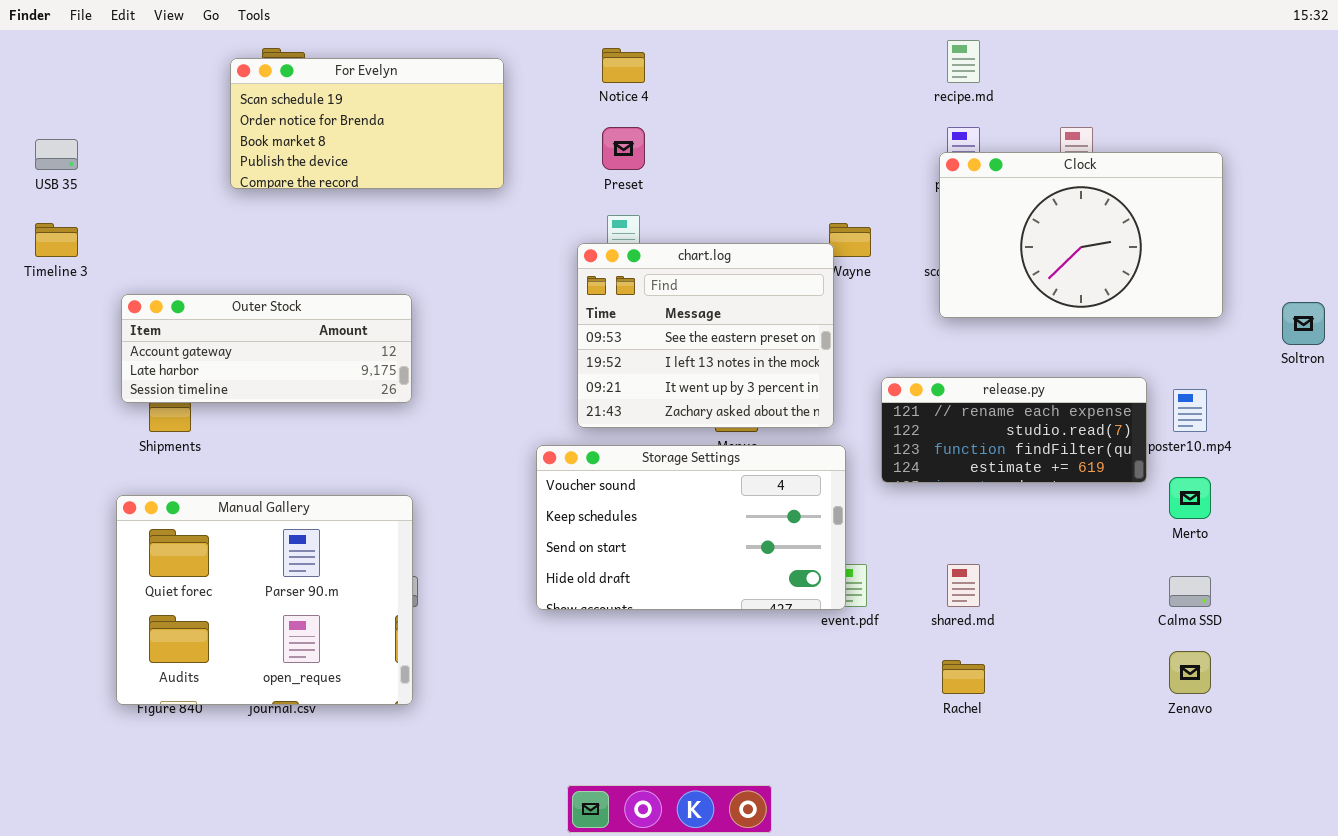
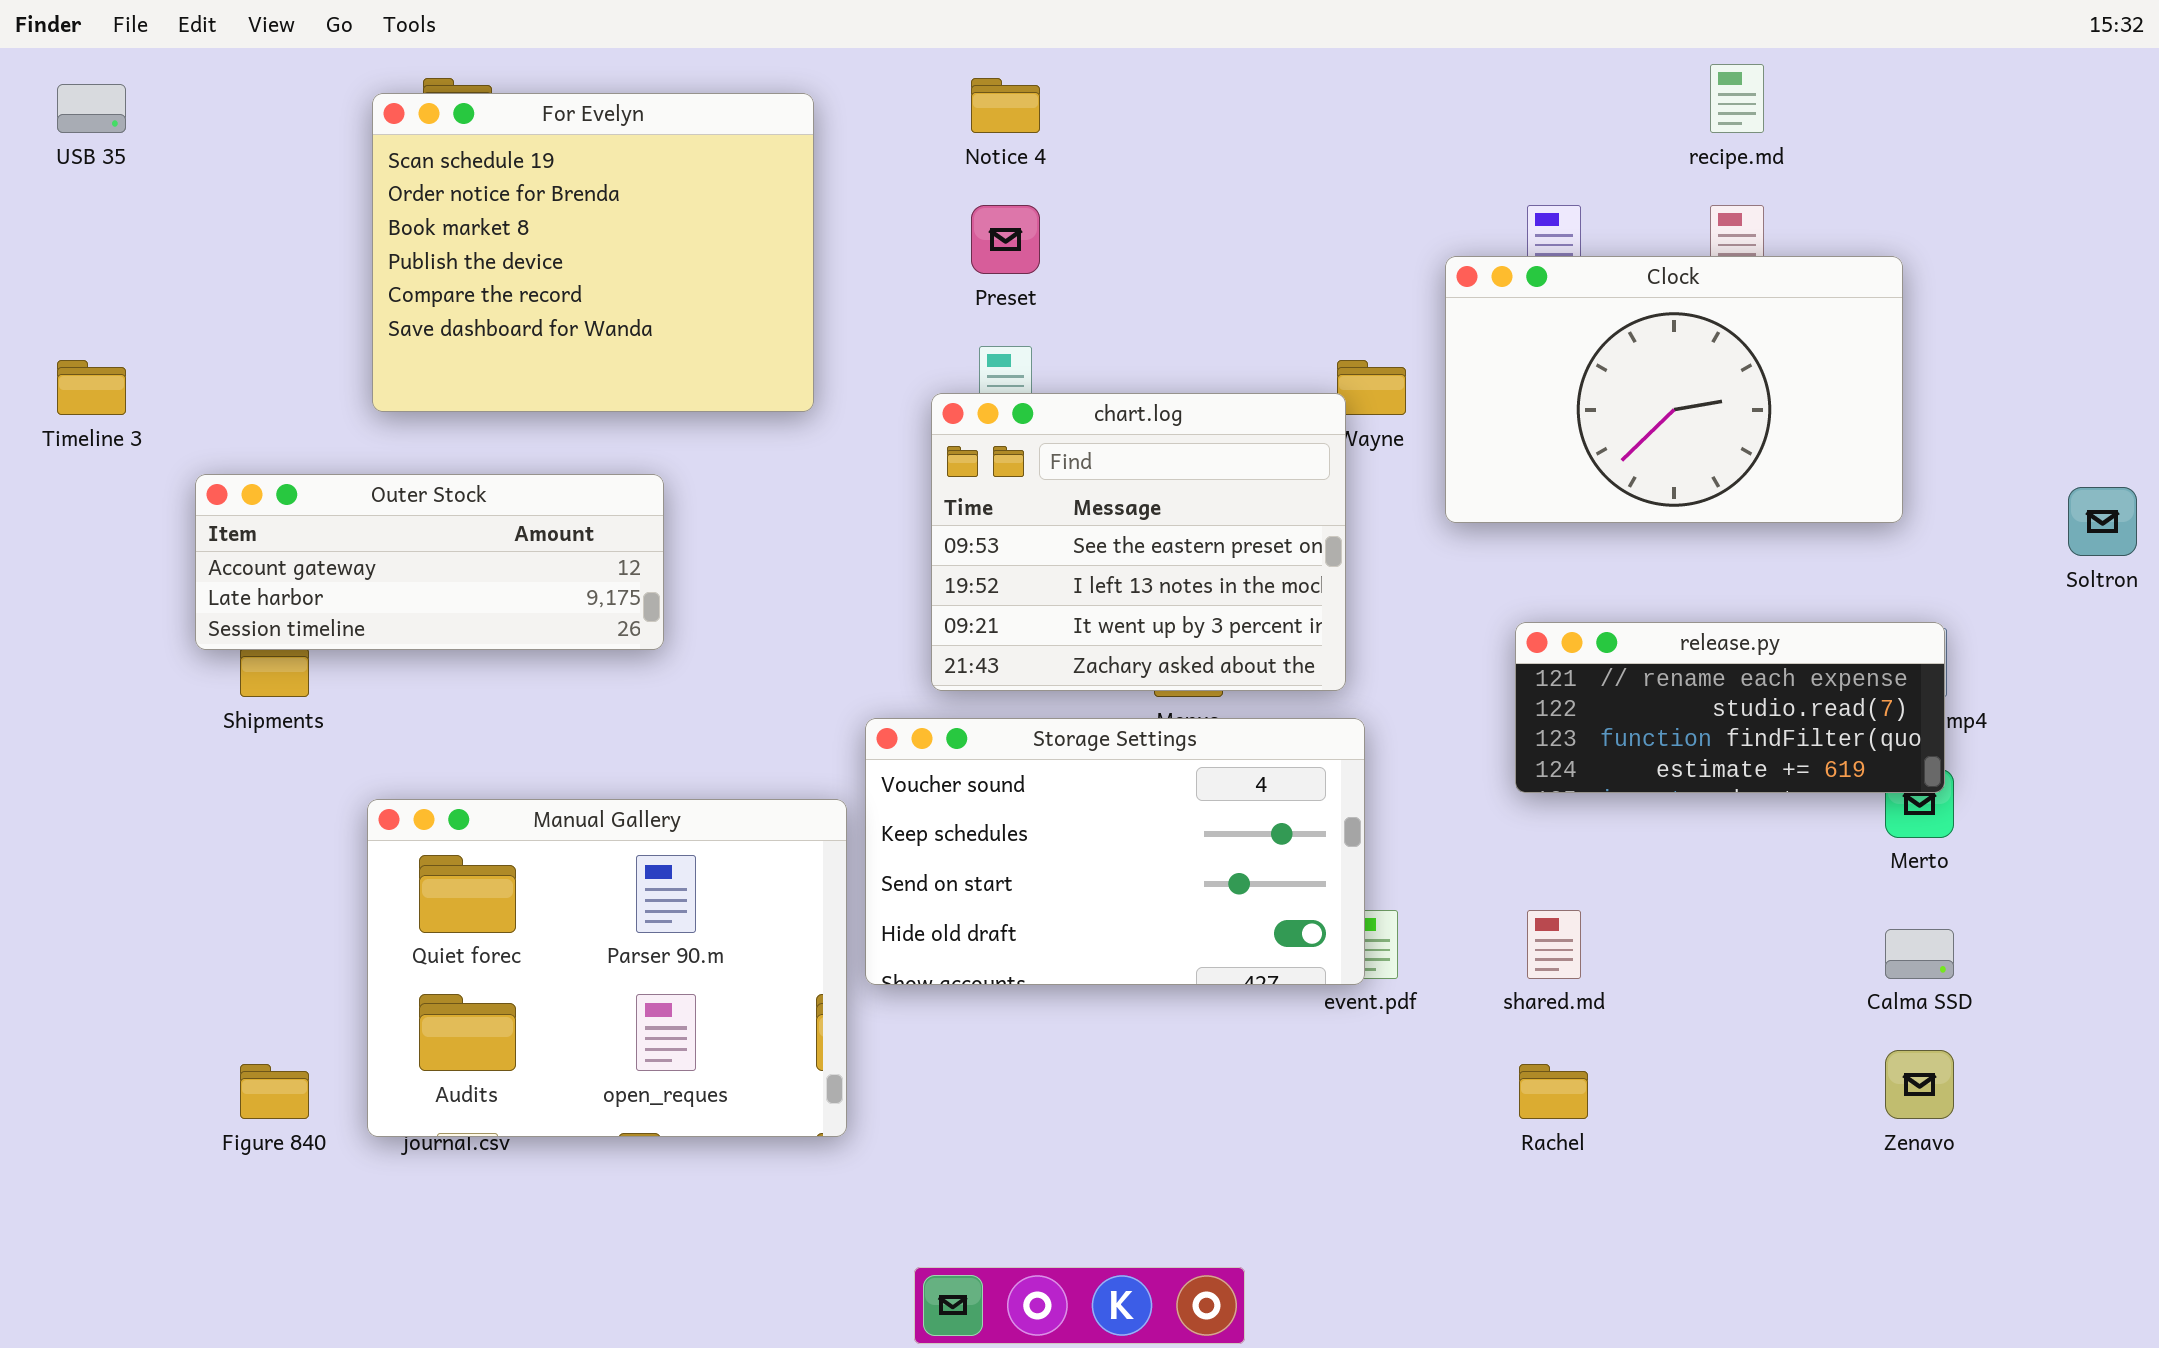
recipe.md: [947,40,980,83] -> [1710,64,1764,133], moved
For Evelyn: [230,58,504,189] -> [372,93,814,412], resized
USB 35: [35,139,78,170] -> [57,84,126,133], moved
Clock: [939,152,1223,318] -> [1445,256,1903,523], moved
release.py: [881,377,1147,483] -> [1515,622,1945,793], moved
Manual Gallery: [116,495,413,705] -> [367,799,847,1137], moved

